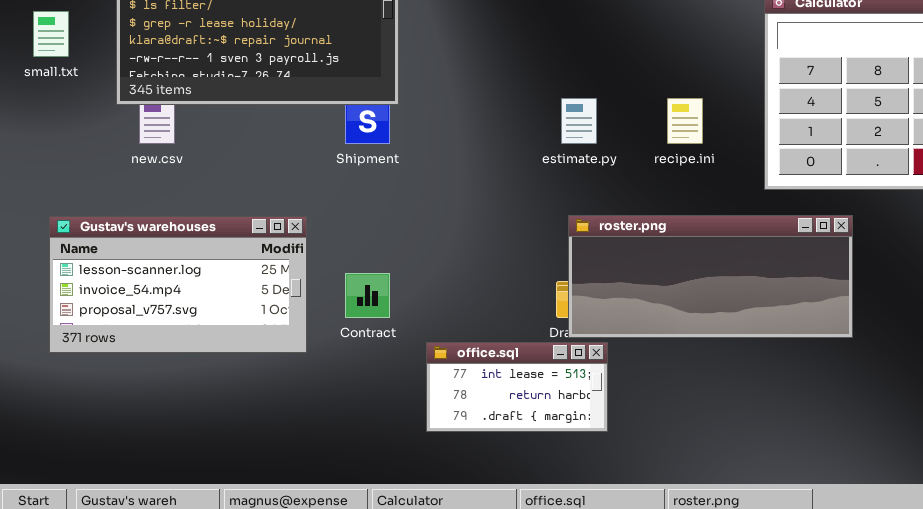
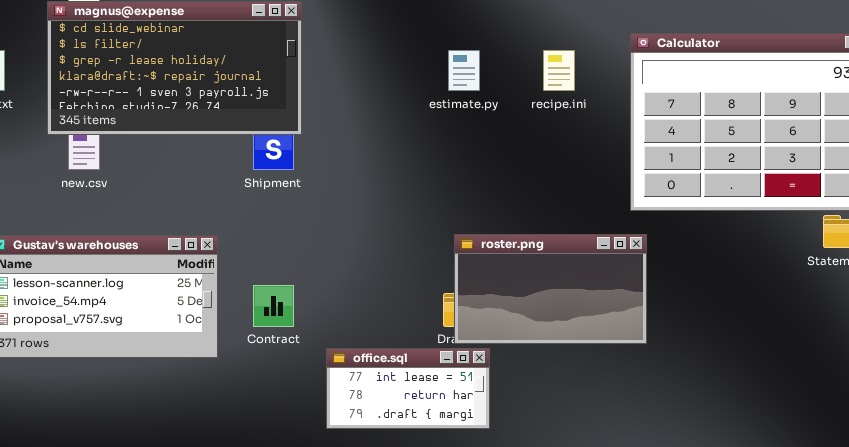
estimate.py: [561,98,597,144] -> [448,50,480,91], moved
recipe.ini: [667,98,703,144] -> [543,50,575,91], moved
roster.png: [568,215,853,338] -> [454,234,647,344], resized

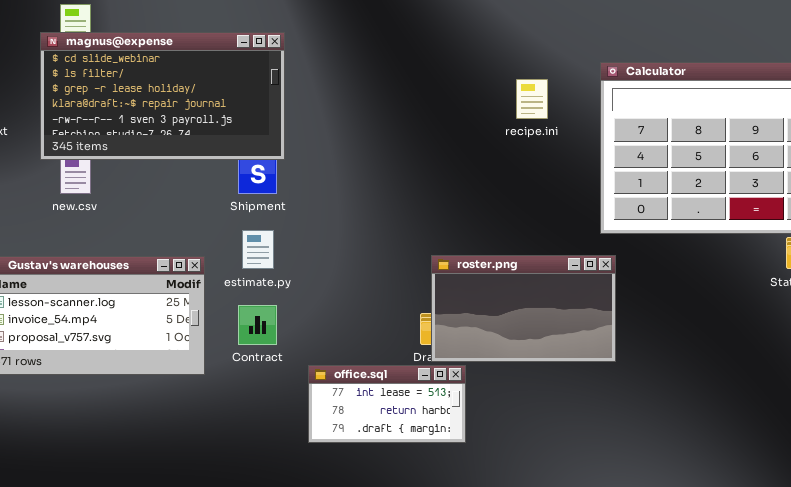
estimate.py: [448,50,480,91] -> [242,230,274,269], moved

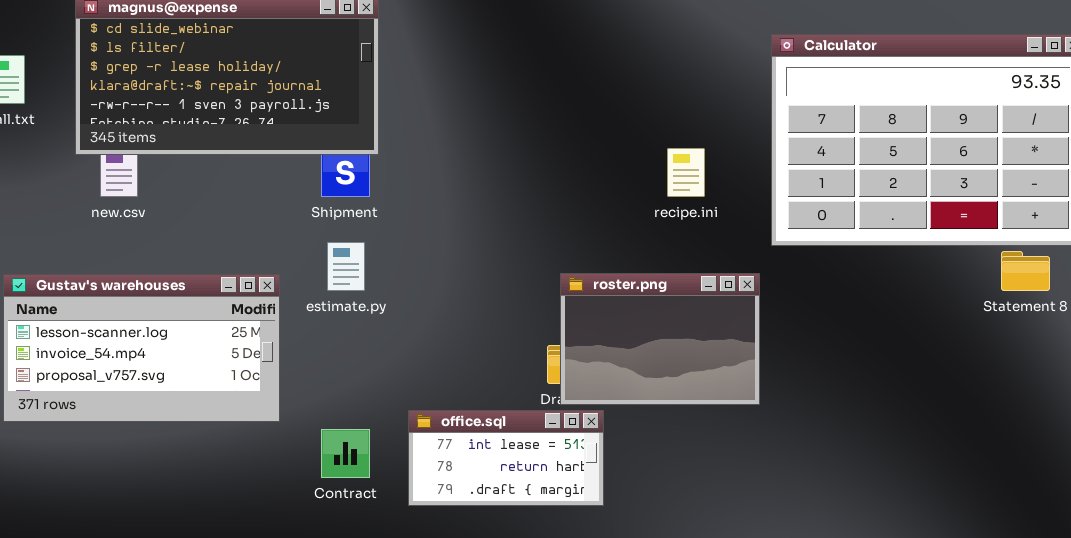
recipe.ini: [516,79,548,119] -> [667,148,705,197], moved
roster.png: [431,255,616,362] -> [560,273,760,405], resized
Contract: [238,305,277,345] -> [321,429,370,478], moved

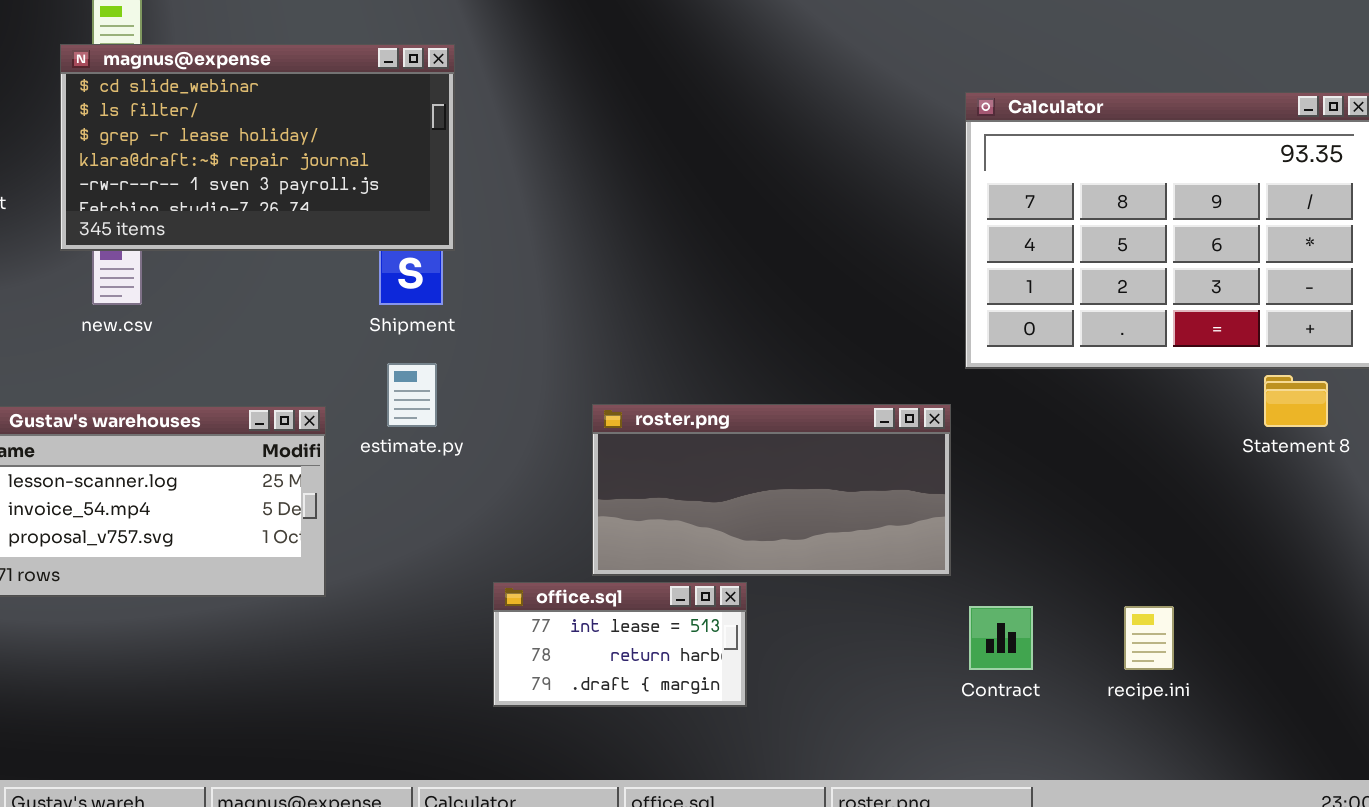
recipe.ini: [667,148,705,197] -> [1124,606,1174,670], moved
roster.png: [560,273,760,405] -> [592,404,951,576], resized
Contract: [321,429,370,478] -> [969,606,1033,670], moved

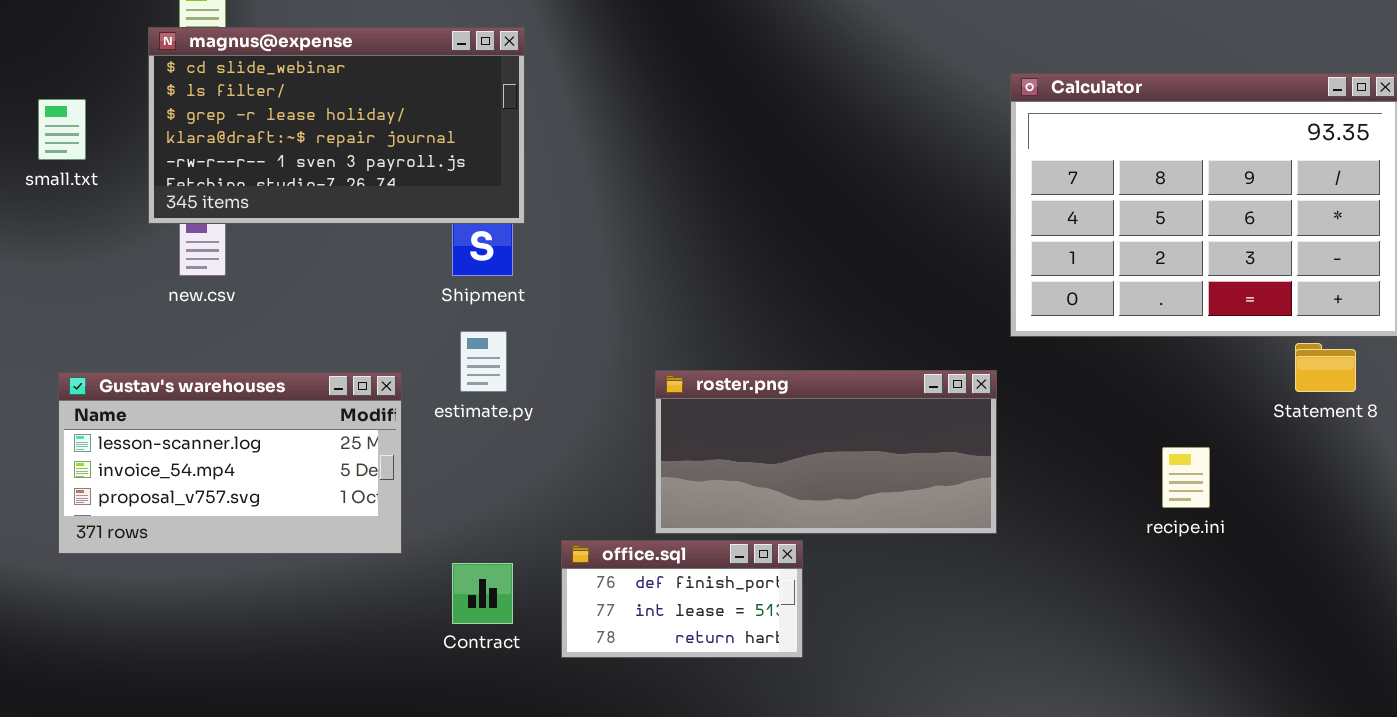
office.sql: [493,582,747,707] -> [561,540,803,658], scrolled up 1 row
Contract: [969,606,1033,670] -> [452,563,513,624], moved
recipe.ini: [1124,606,1174,670] -> [1162,447,1210,508], moved

